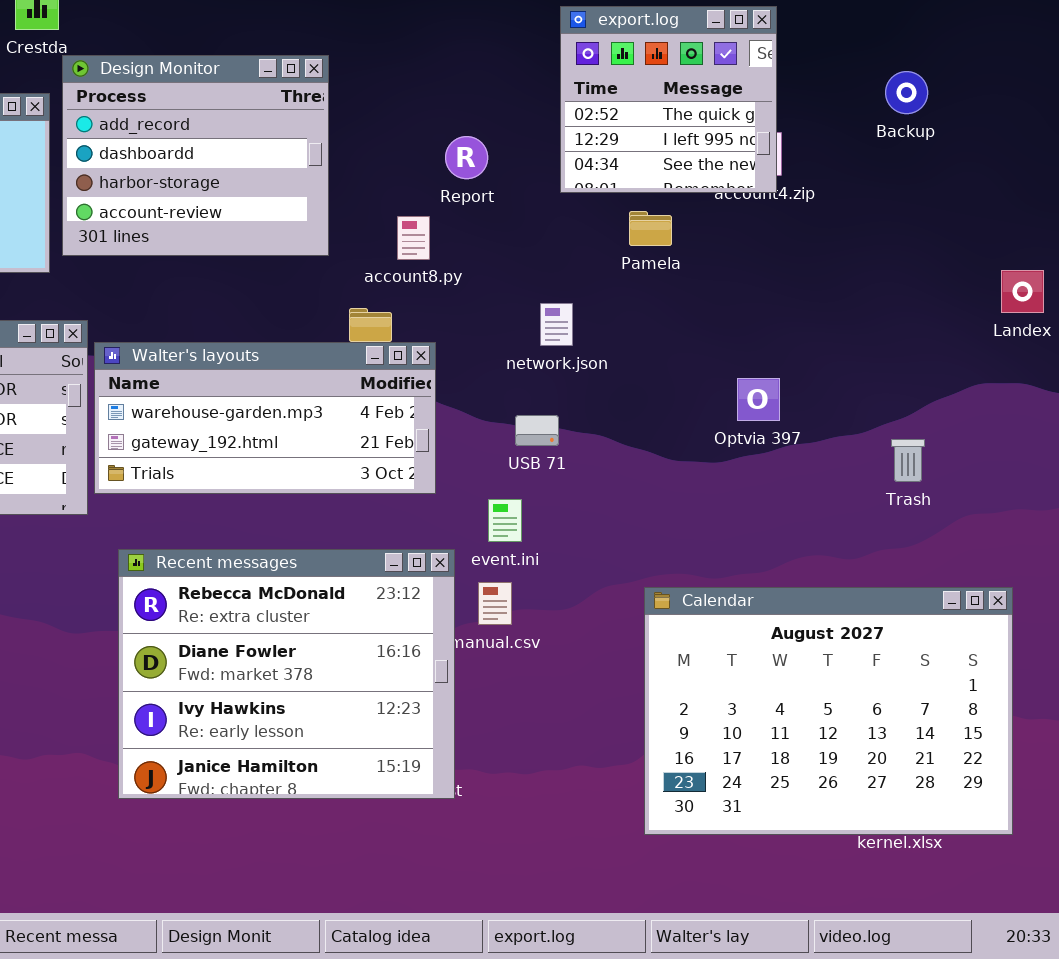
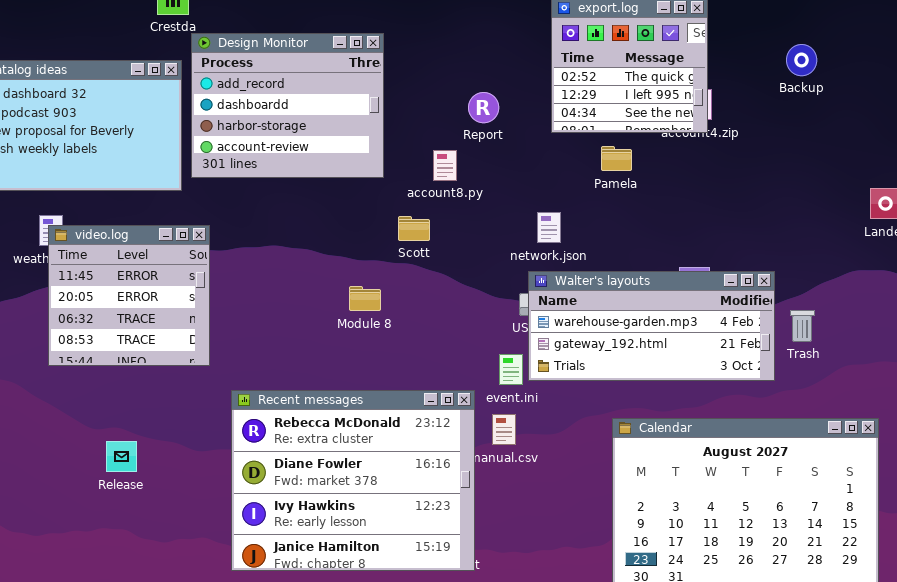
Walter's layouts: [94,342,436,494] -> [528,271,775,381], moved

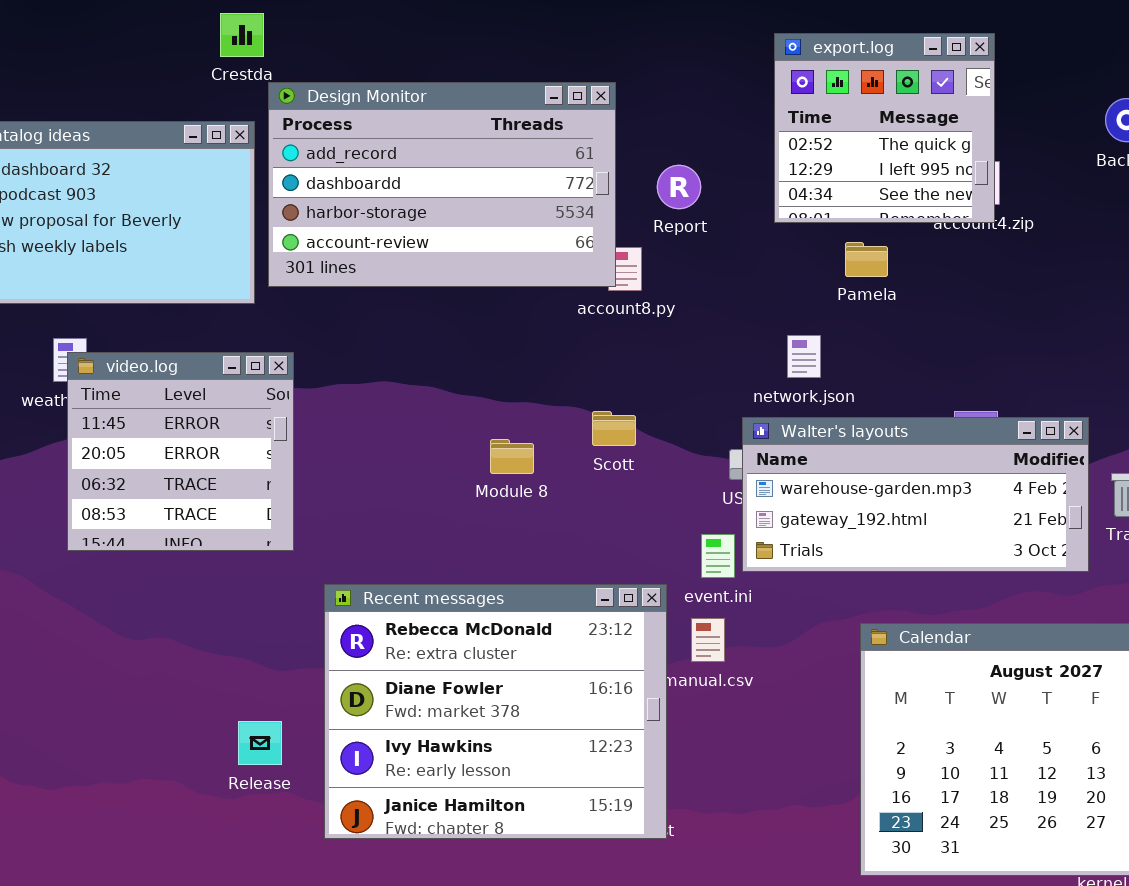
Design Monitor: [191,33,384,178] -> [268,82,616,287], resized
network.json: [537,212,561,243] -> [787,335,821,378], moved
Scott: [398,216,430,241] -> [592,411,636,446], moved
Release: [106,441,137,472] -> [238,721,282,765], moved

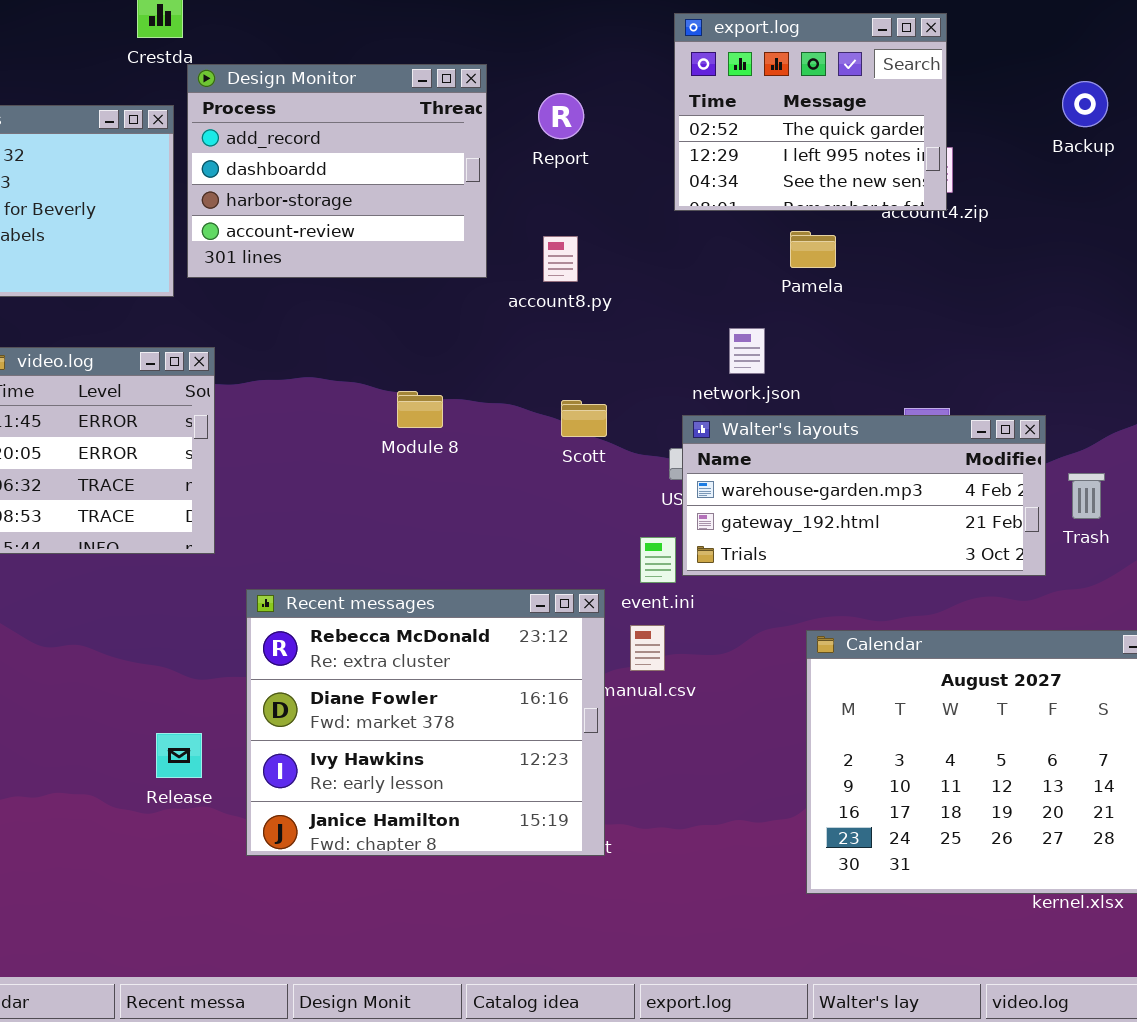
export.log: [774,33,995,223] -> [674,13,947,211], resized
Design Monitor: [268,82,616,287] -> [187,64,487,278], resized
Report: [657,165,701,209] -> [538,93,584,139], moved
Scott: [592,411,636,446] -> [561,400,607,437], moved
Module 8: [490,439,534,474] -> [397,391,443,428], moved

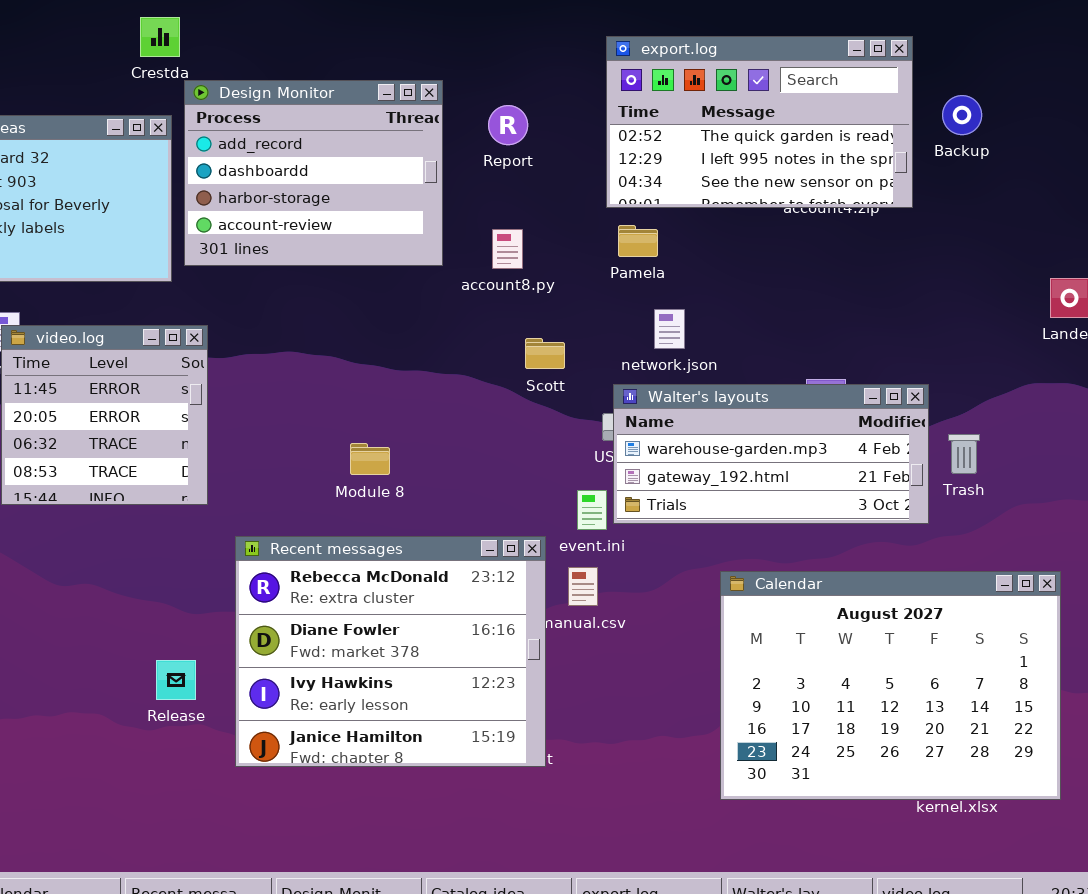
export.log: [674,13,947,211] -> [606,36,913,208], resized
Pamela: [790,231,836,268] -> [618,225,658,257], moved
Module 8: [397,391,443,428] -> [350,443,390,475], moved
Scott: [561,400,607,437] -> [525,338,565,369], moved

